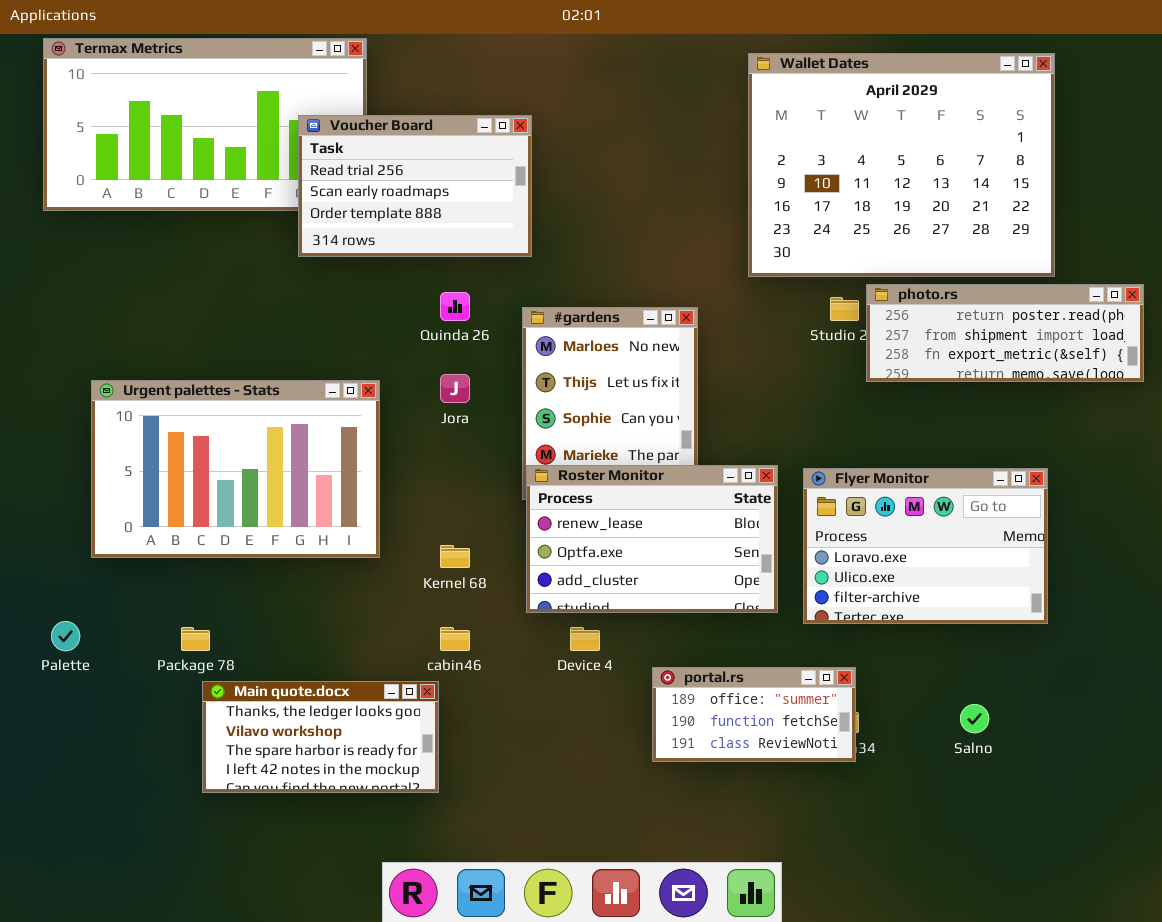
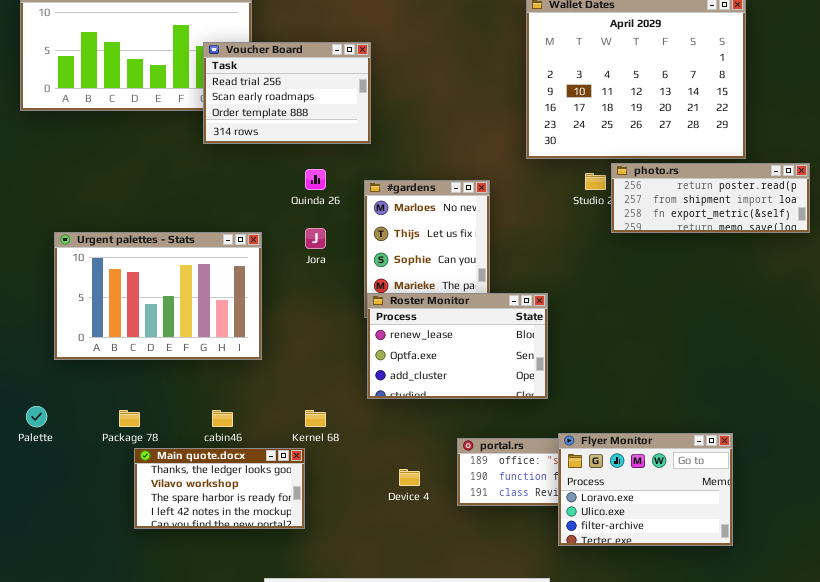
Flyer Monitor: [803,468,1048,624] -> [558,433,733,546], moved
Kernel 68: [440,545,470,568] -> [305,410,326,427], moved
cabin46: [440,627,470,651] -> [212,410,233,427], moved
Device 4: [570,627,600,651] -> [399,469,420,486], moved

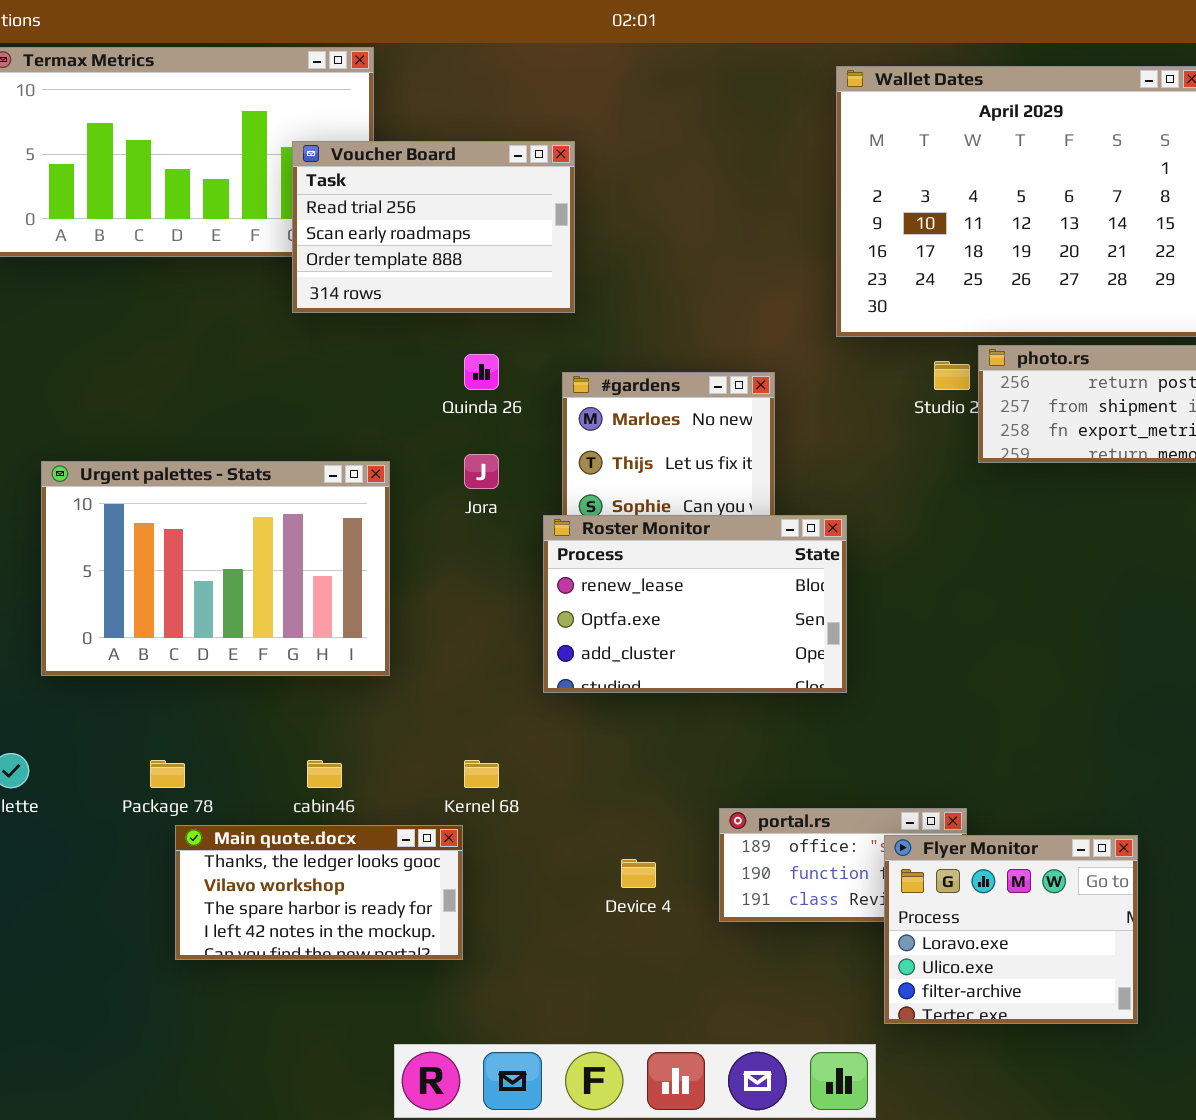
Roster Monitor: [367,293,548,399] -> [543,515,847,693], moved
Flyer Monitor: [558,433,733,546] -> [884,835,1138,1024], moved, resized

